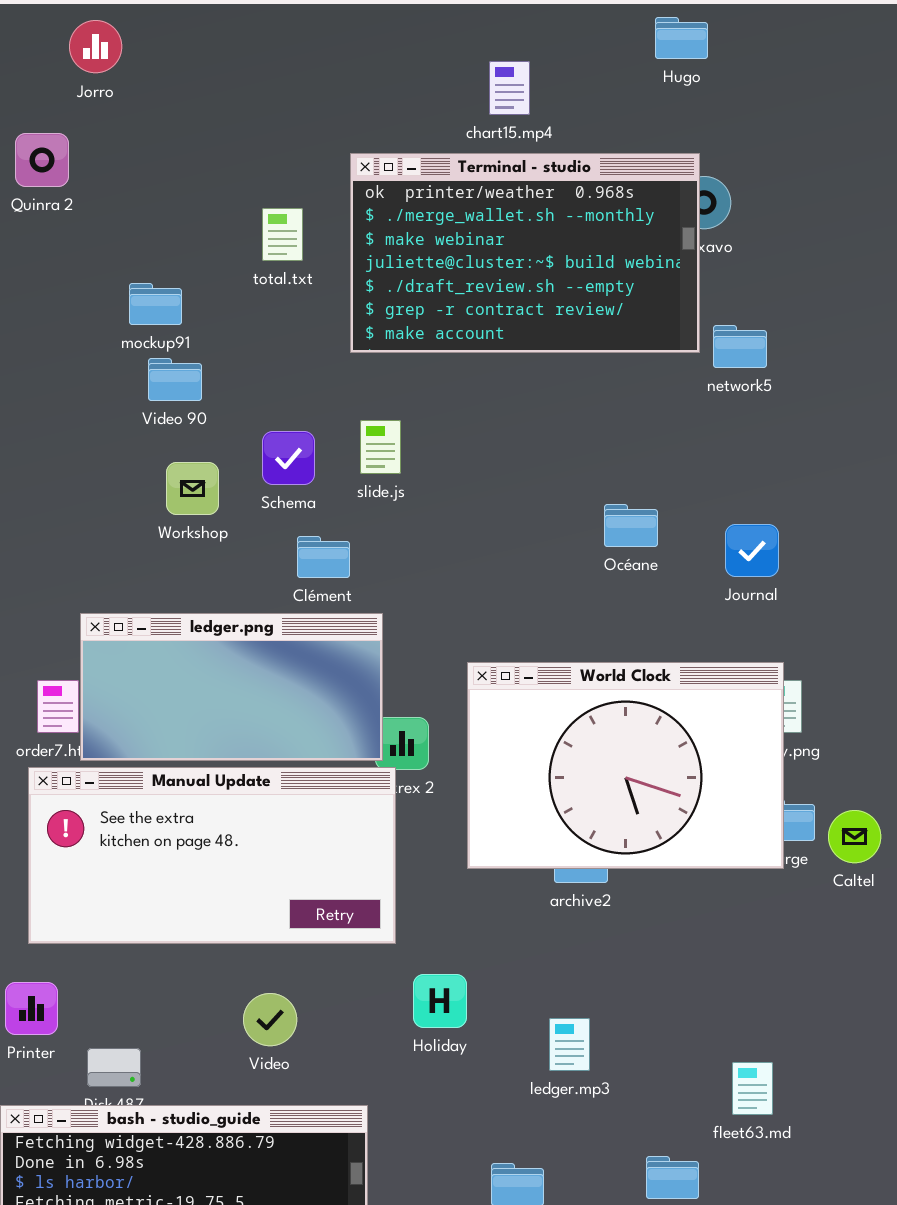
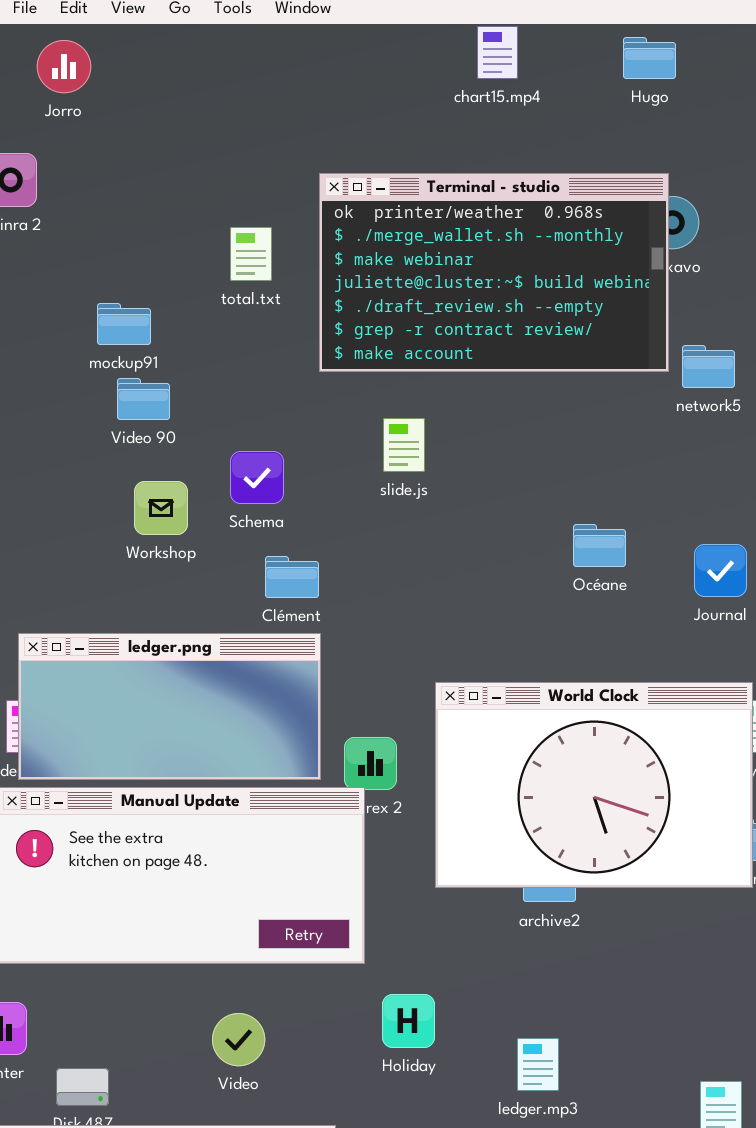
chart15.mp4: [489,61,530,115] -> [477,26,518,79], moved
slide.js: [360,420,401,474] -> [383,418,425,472], moved
ledger.png: [80,613,383,761] -> [18,633,321,780], moved

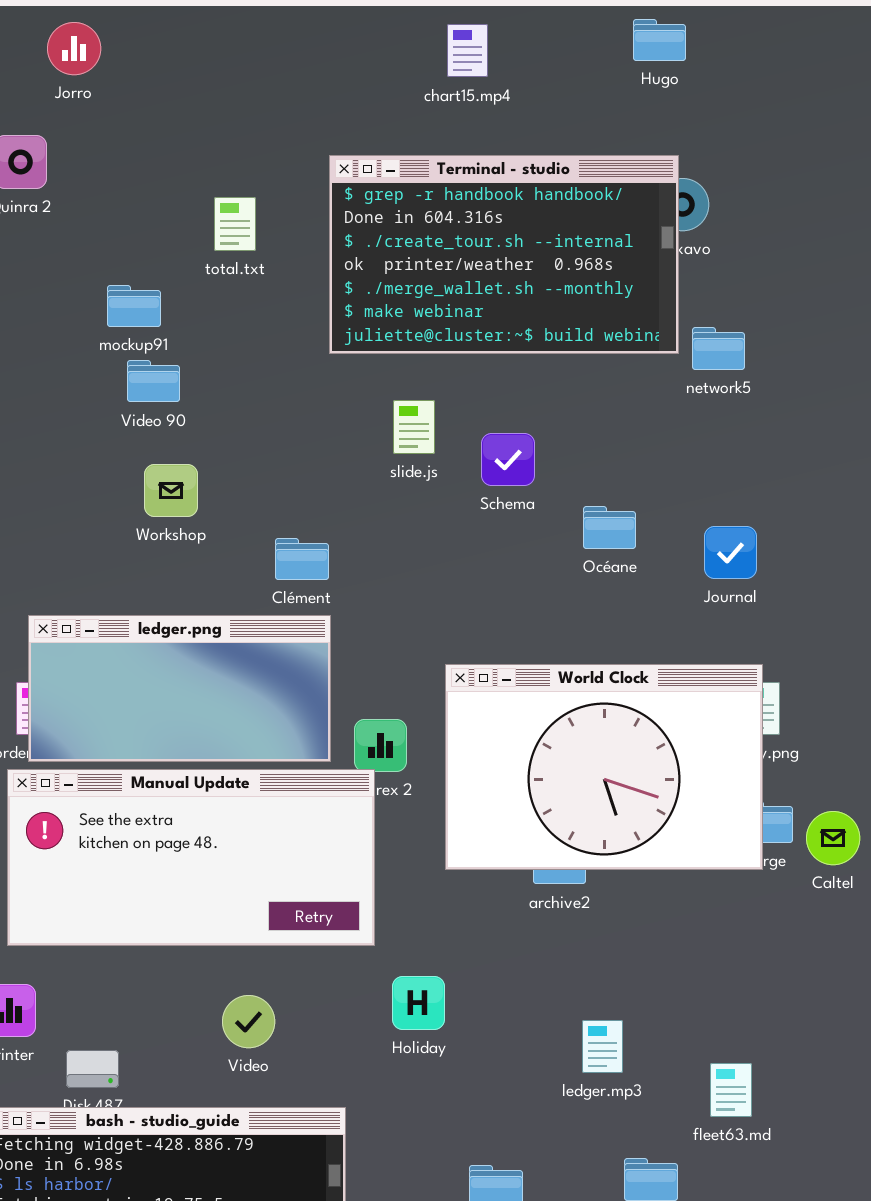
chart15.mp4: [477,26,518,79] -> [447,24,488,77], moved
Terminal - studio: [319,173,669,372] -> [329,155,679,354], scrolled up 3 rows
total.txt: [230,227,272,281] -> [214,197,256,251], moved
Schema: [230,451,284,504] -> [481,433,535,486], moved
ledger.mp3: [517,1038,559,1091] -> [582,1020,623,1073], moved

